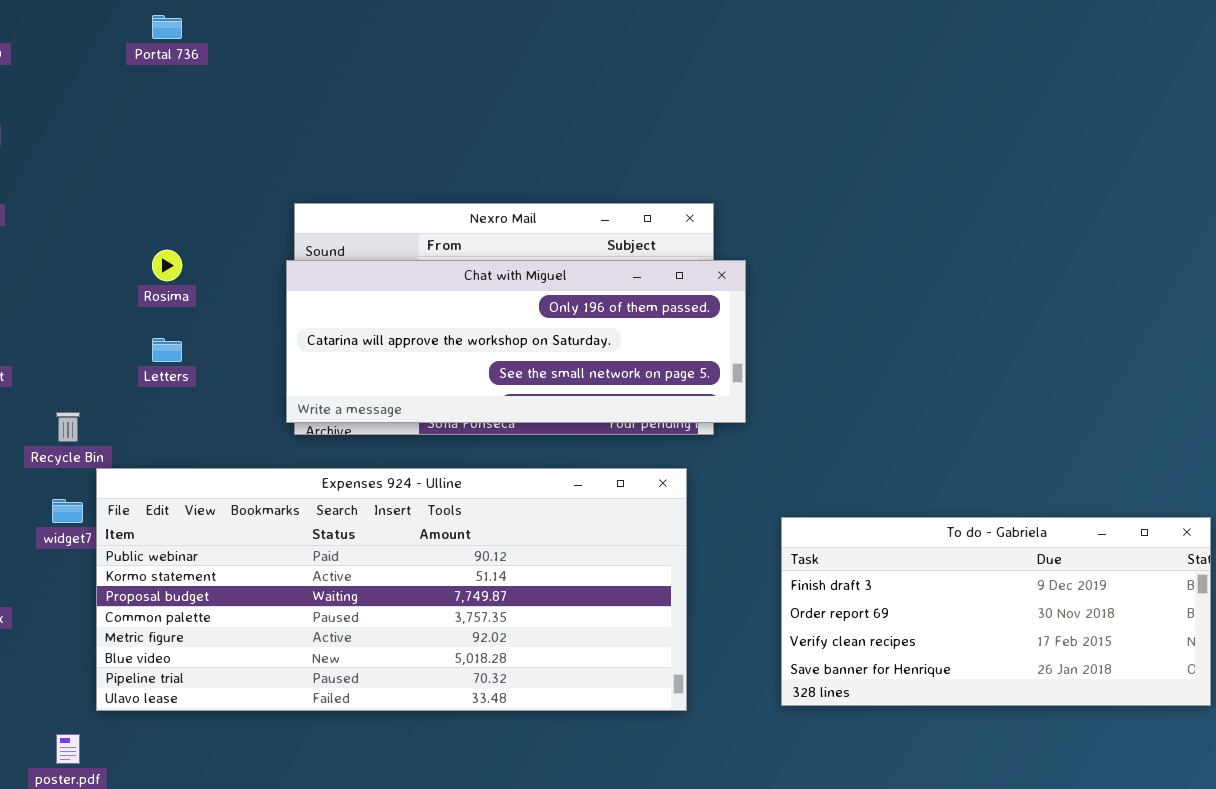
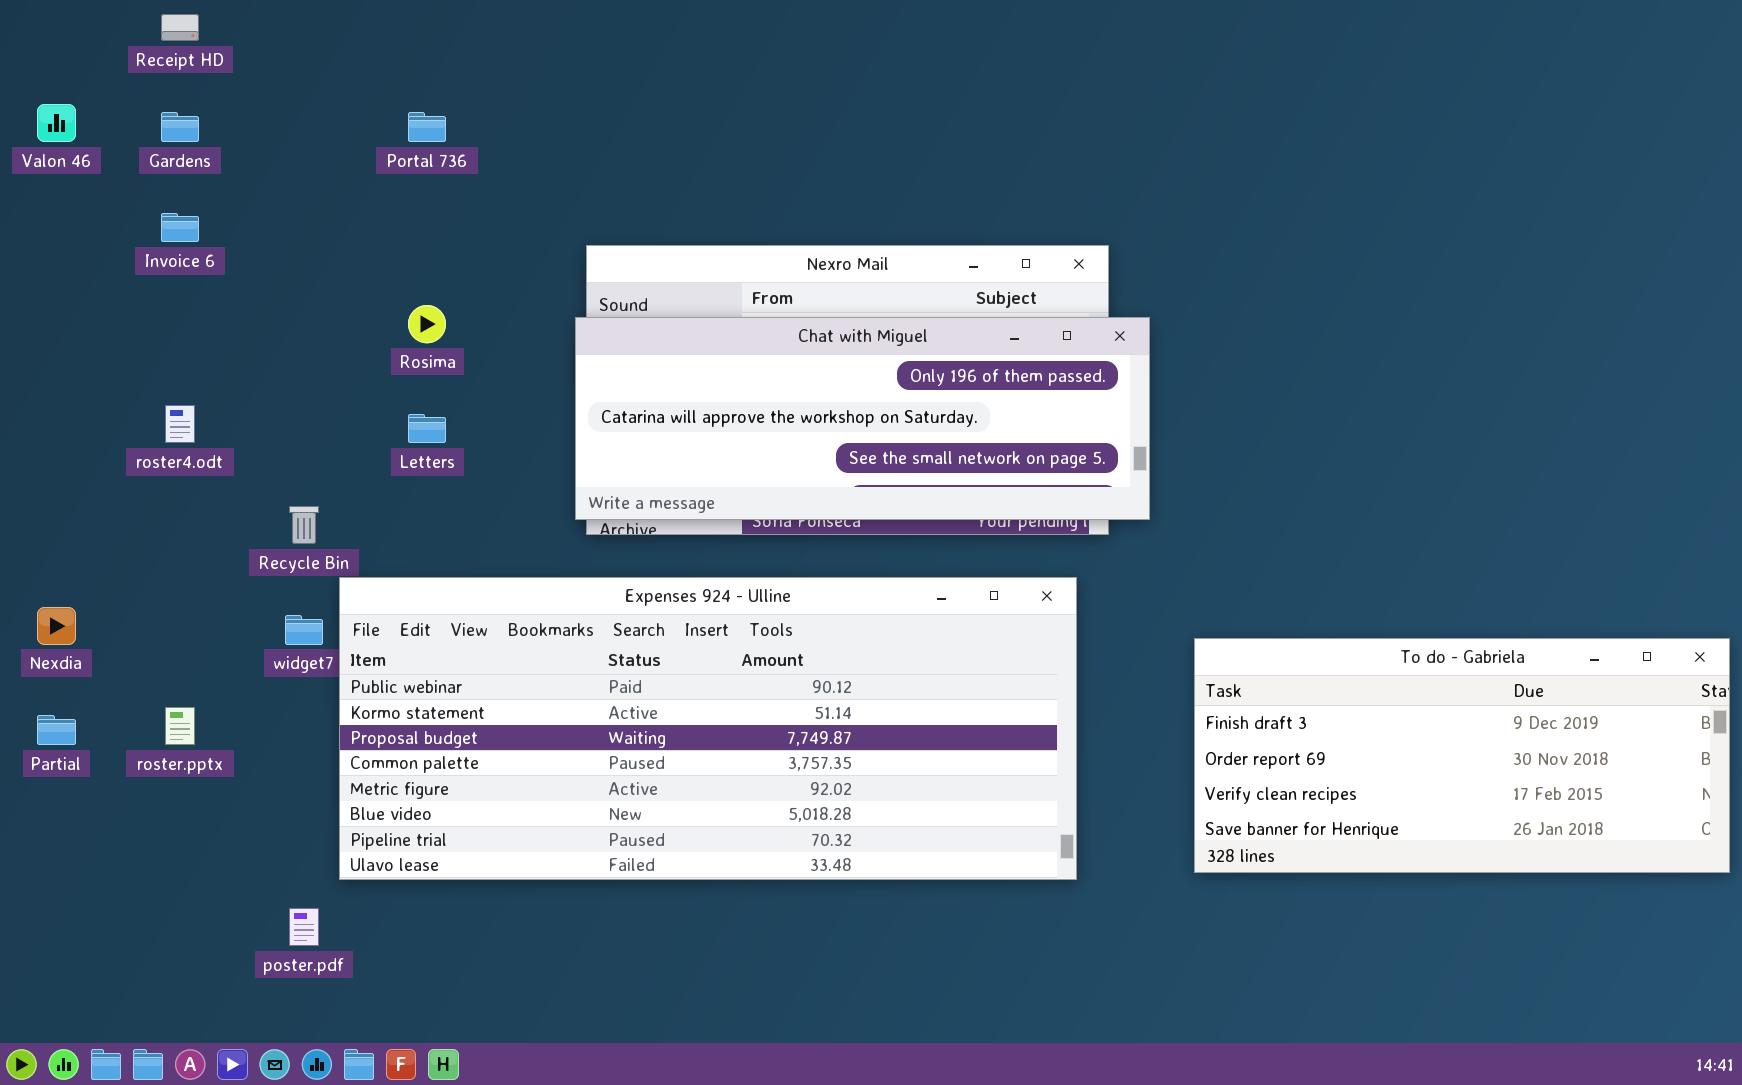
Portal 736: [152,15,182,39] -> [408,112,446,142], moved

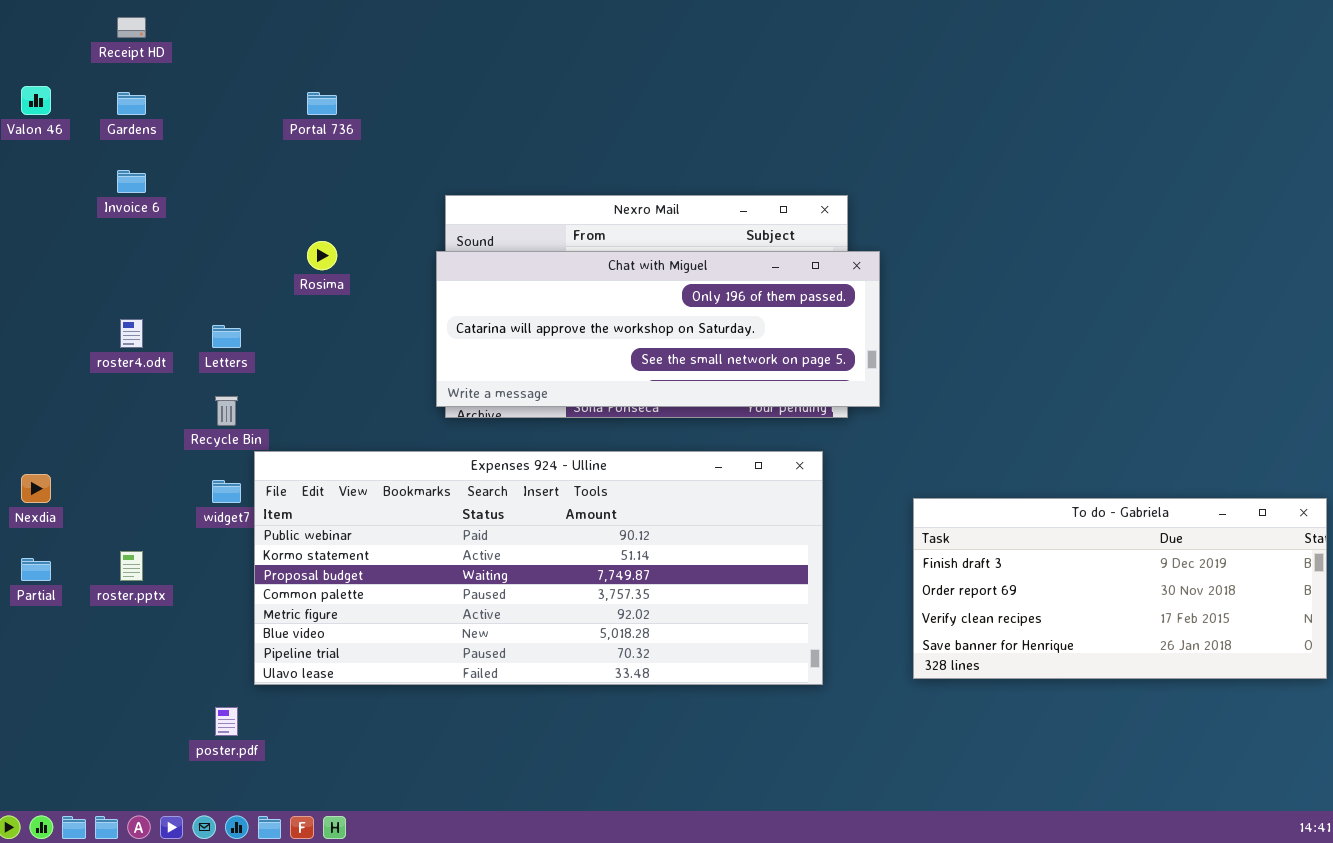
Letters: [408,414,446,443] -> [212,325,241,348], moved

